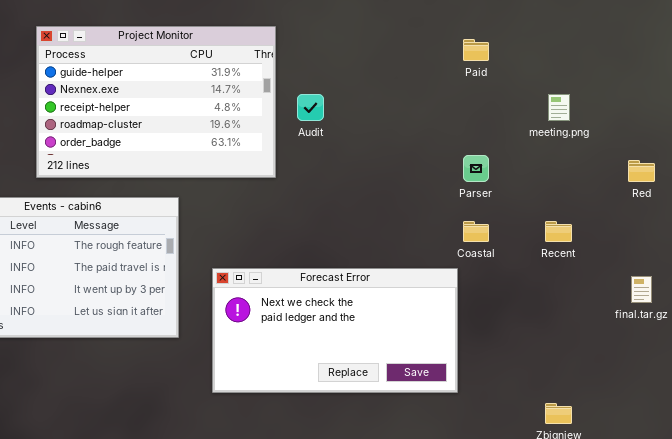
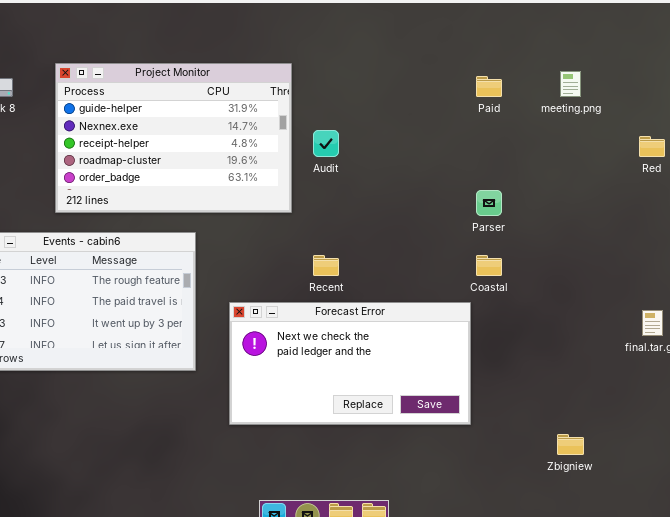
meeting.png: [548,94,570,121] -> [560,71,581,97], moved
Red: [628,160,655,182] -> [639,136,665,157], moved
Recent: [545,221,572,242] -> [313,255,339,276], moved

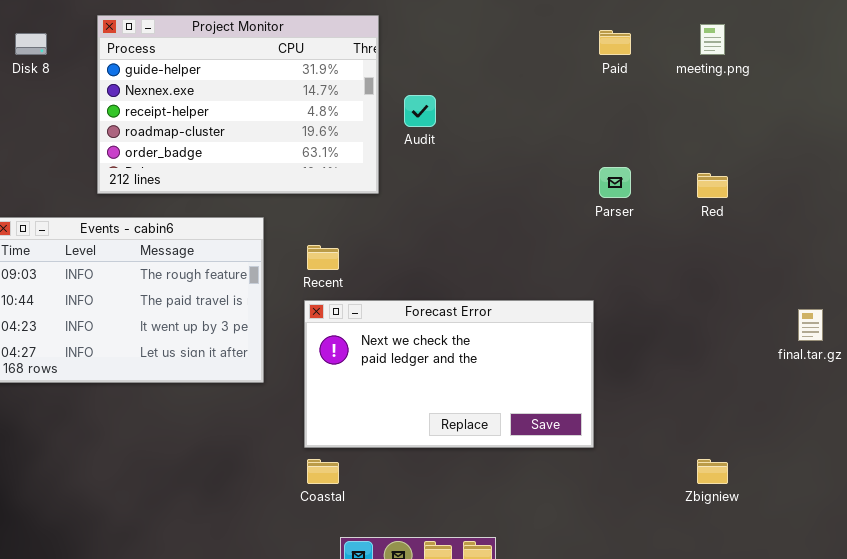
Red: [639,136,665,157] -> [697,173,728,198], moved
Recent: [313,255,339,276] -> [307,245,339,270], moved
Coastal: [476,255,502,276] -> [307,459,339,484], moved

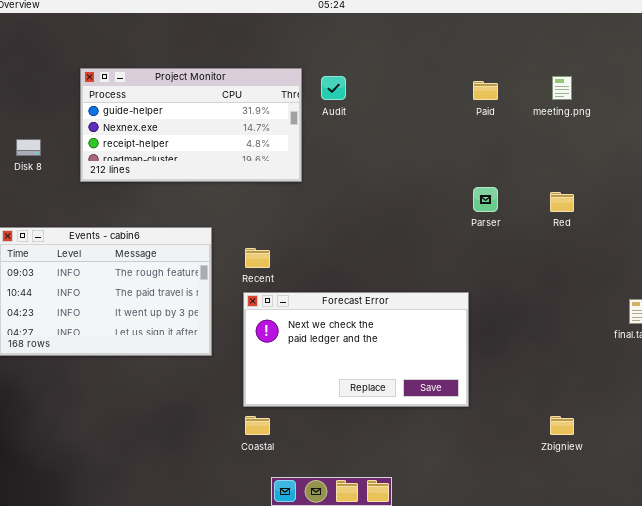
Project Monitor: [97,15,379,194] -> [80,68,302,182], resized
Disk 8: [15,33,47,55] -> [16,139,41,156], moved
Audit: [404,95,436,127] -> [321,76,346,100], moved

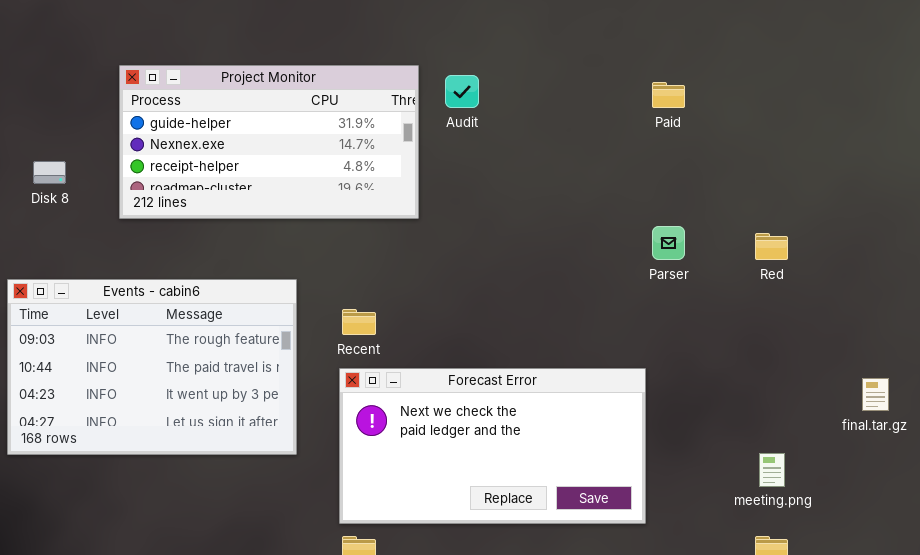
meeting.png: [552,76,572,100] -> [759,453,785,487], moved

